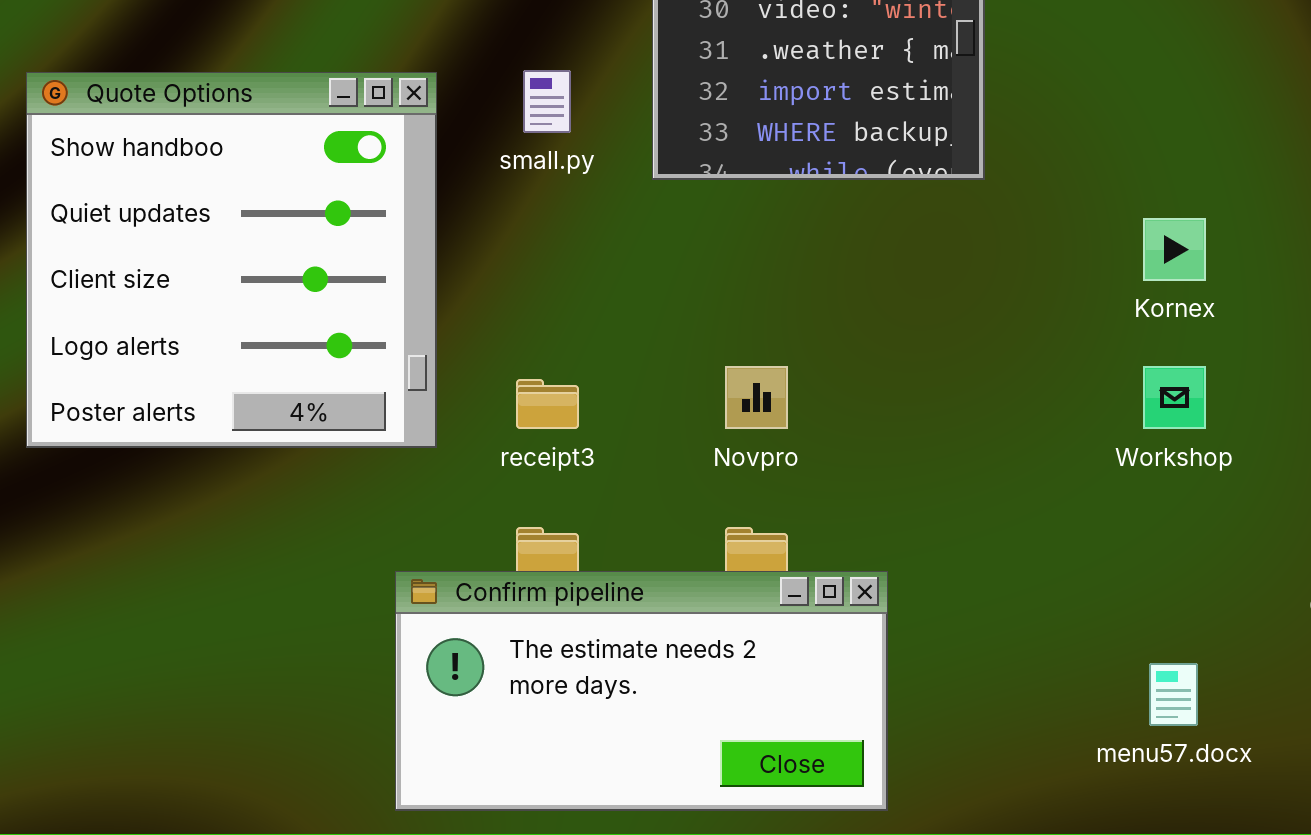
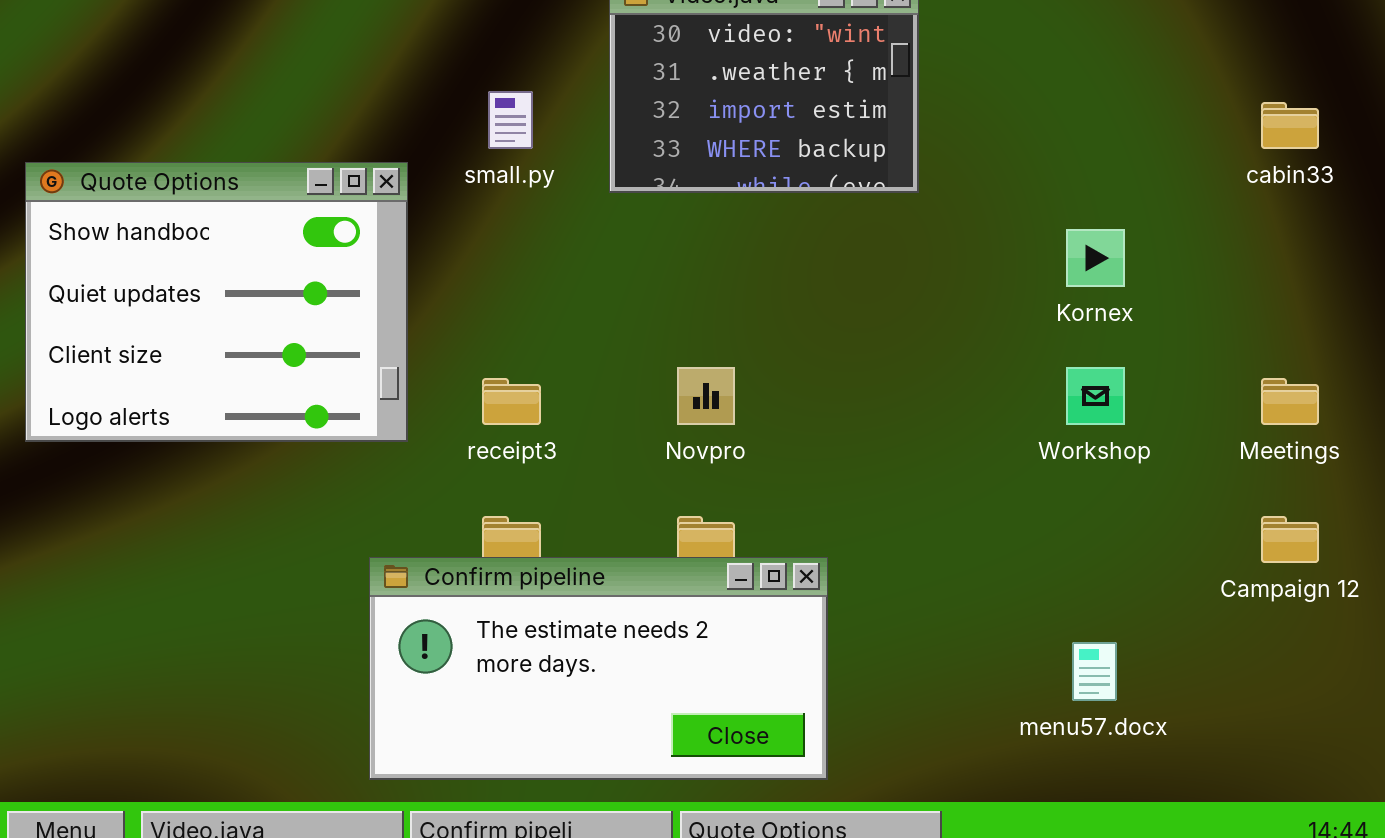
Quote Options: [26,72,437,448] -> [25,162,408,442], resized

